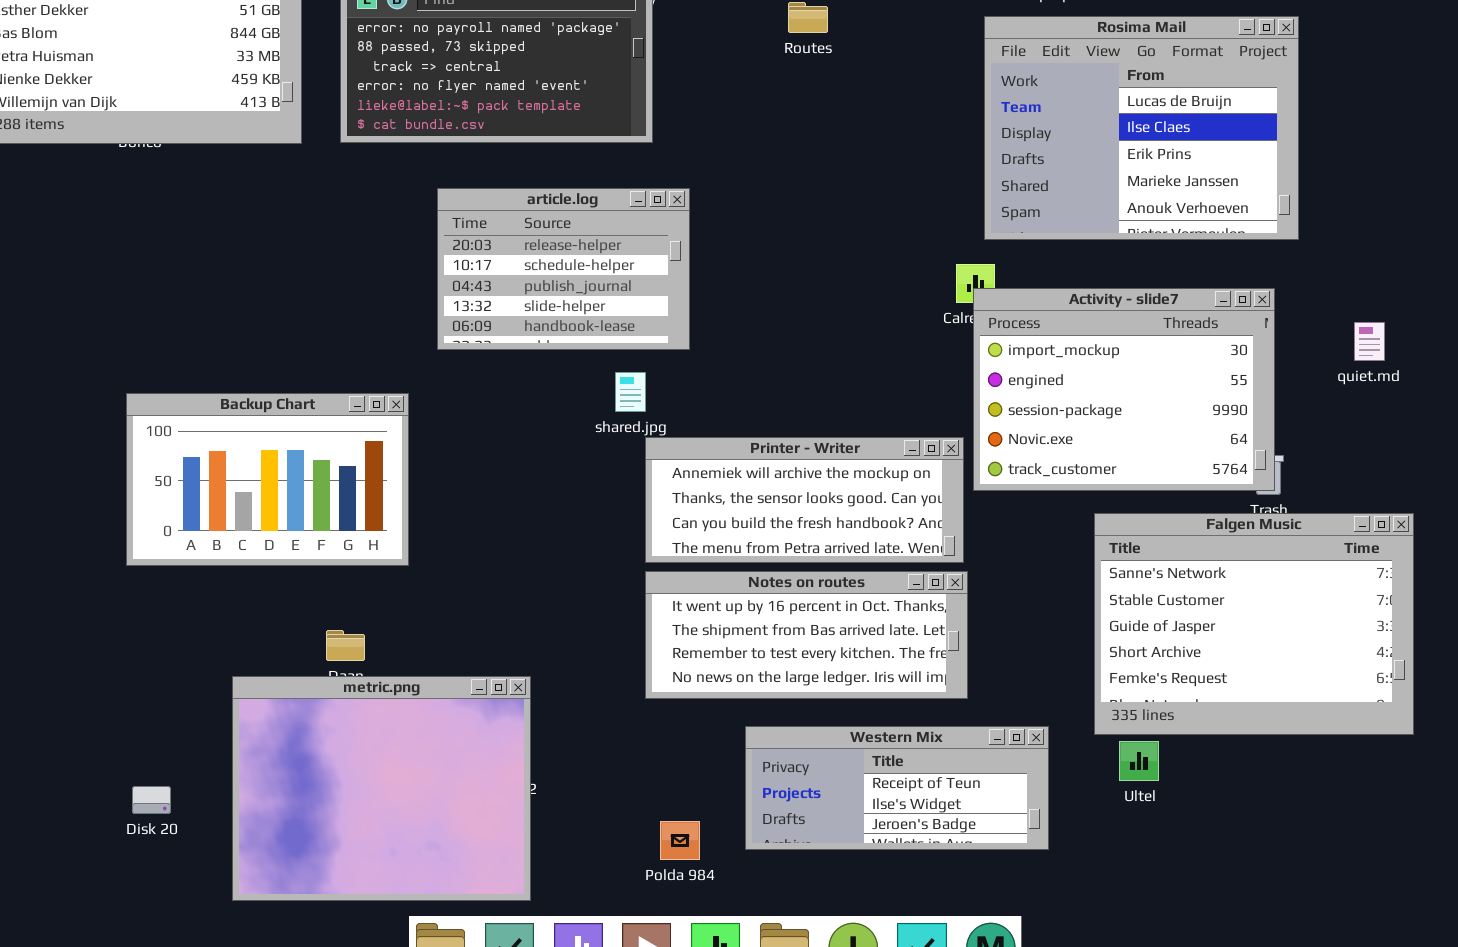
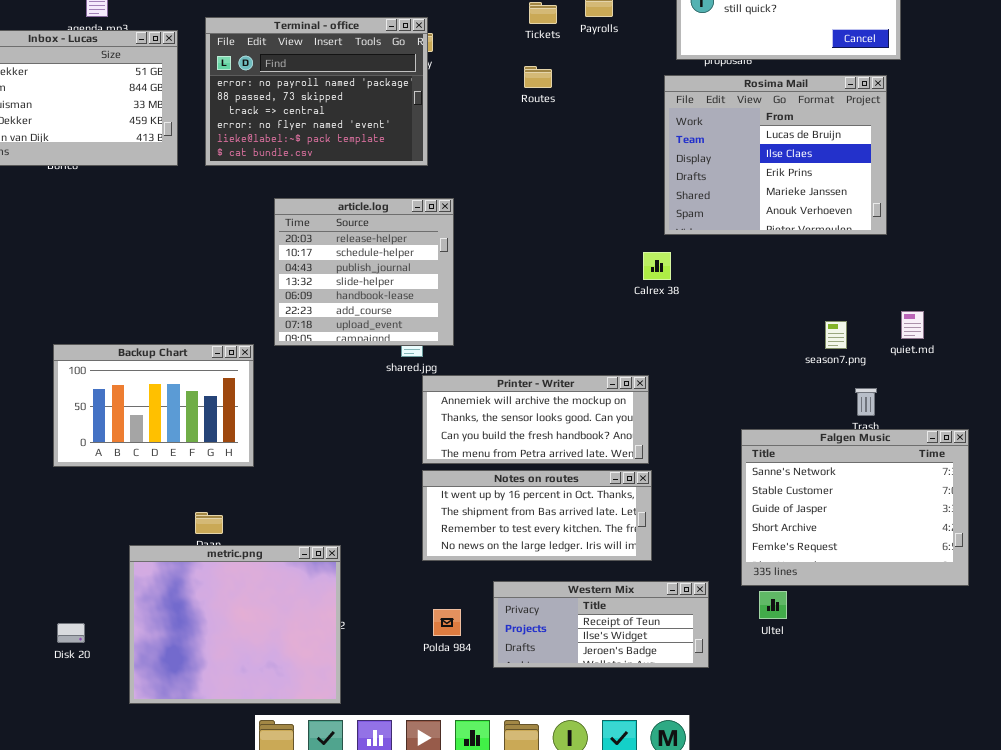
article.log: [437,188,690,350] -> [274,198,454,346], resized
Activity - slide7: [973,288,1275,491] -> none, closed
quiet.md: [1354,322,1385,361] -> [901,311,924,339], moved
Polda 984: [660,821,700,860] -> [433,609,461,636], moved

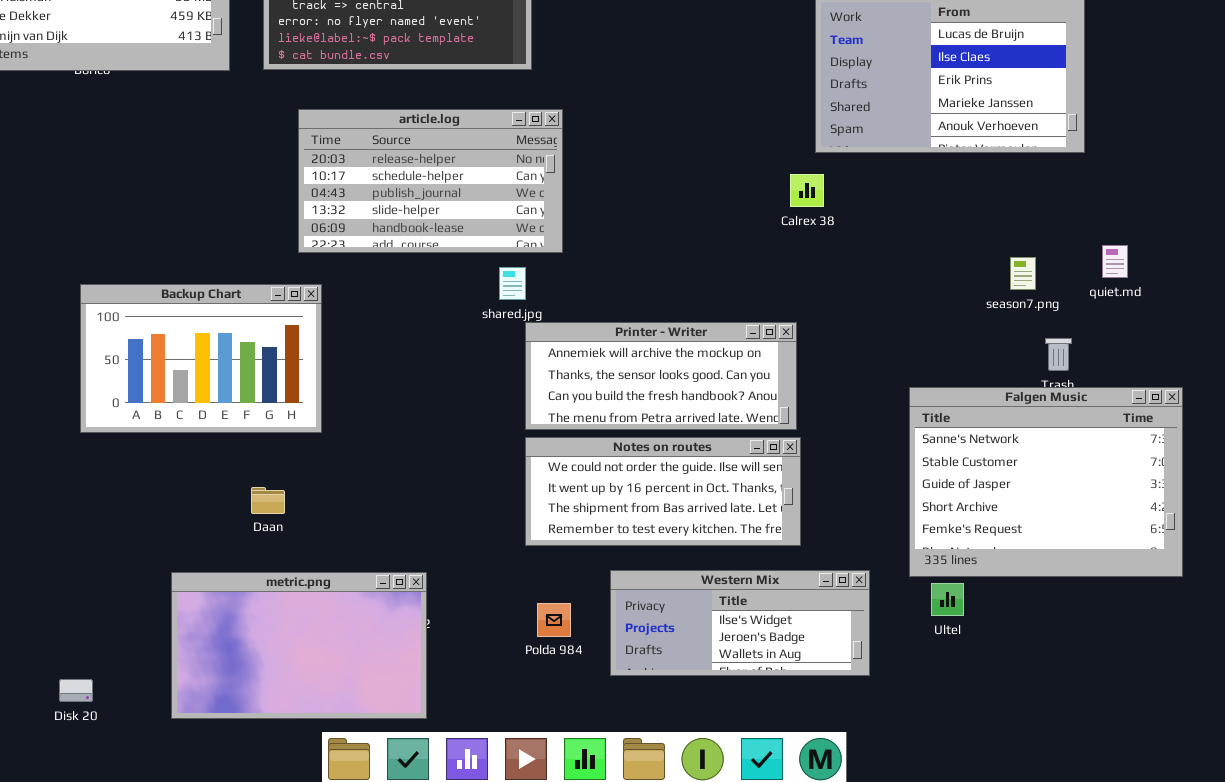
article.log: [274,198,454,346] -> [298,109,563,253], resized
Notes on routes: [422,470,652,561] -> [525,437,801,546], scrolled up 1 row
metric.png: [129,545,341,704] -> [171,572,427,719], resized
Western Mix: [493,581,709,668] -> [610,570,870,676], scrolled down 1 row
Disk 20: [57,623,85,643] -> [59,679,93,702], moved

